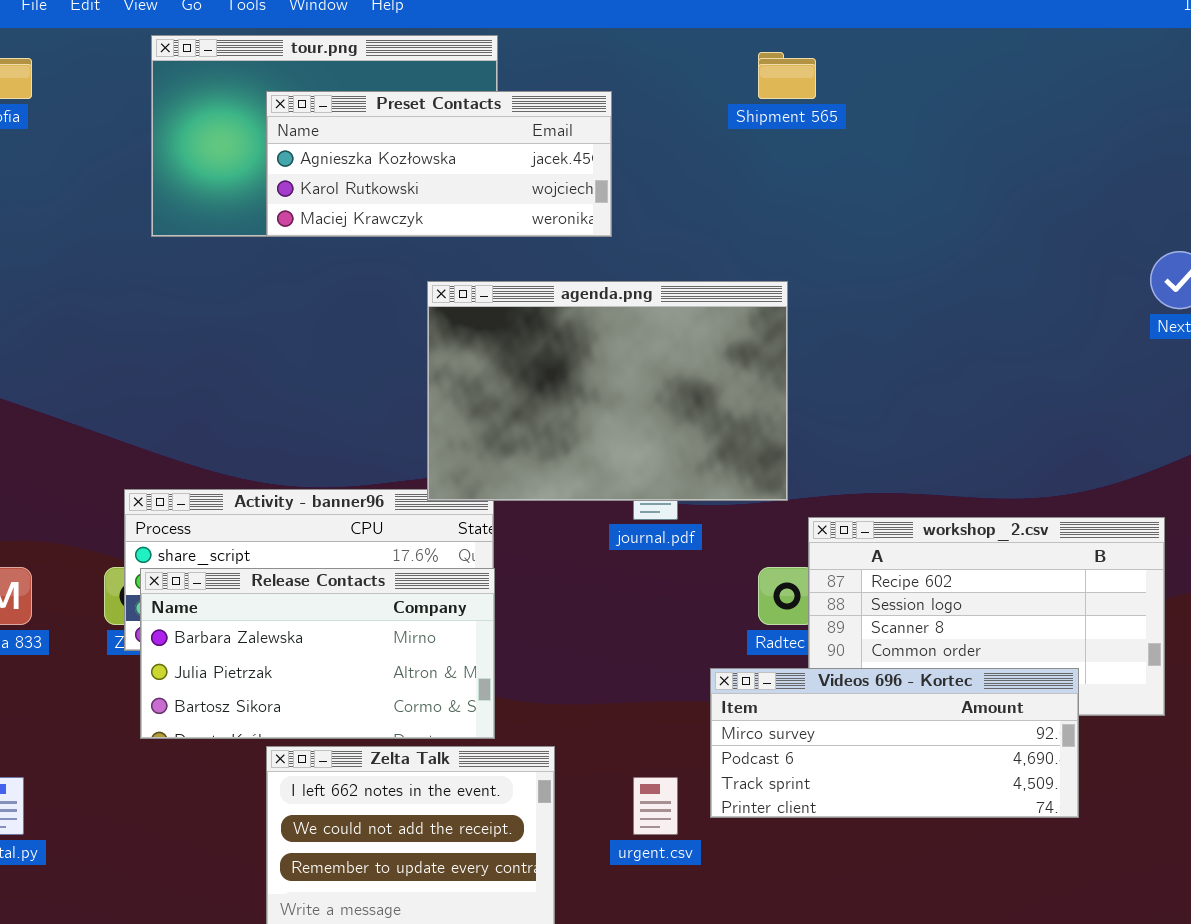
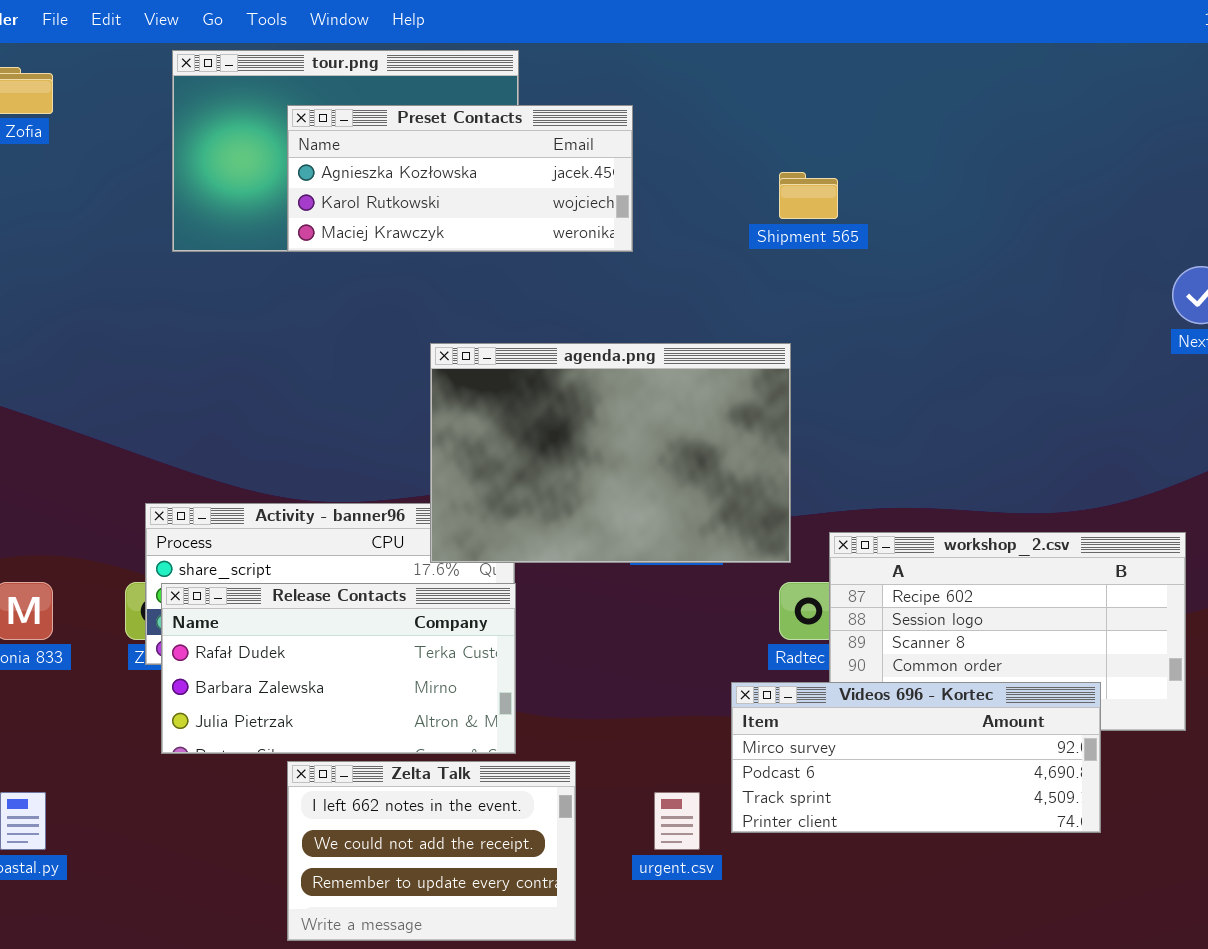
Shipment 565: [758,52,816,99] -> [779,172,838,219], moved
agenda.png: [427,281,788,501] -> [430,343,791,563], moved
Release Contacts: [140,568,495,739] -> [161,583,516,754], scrolled up 1 row

